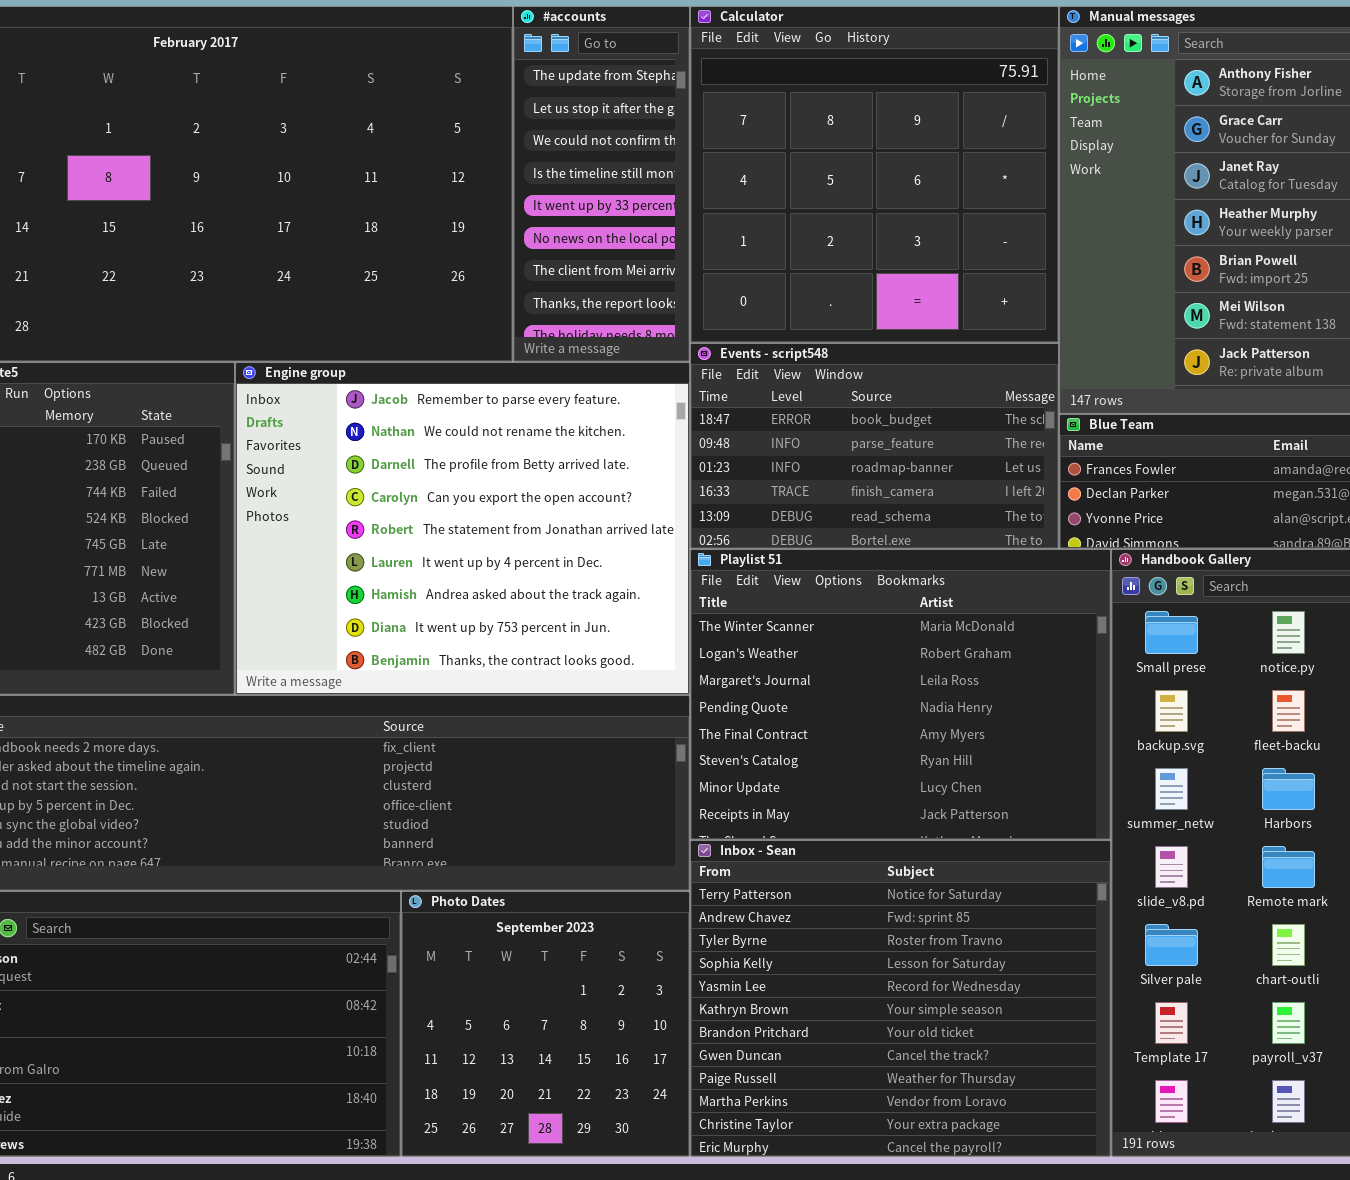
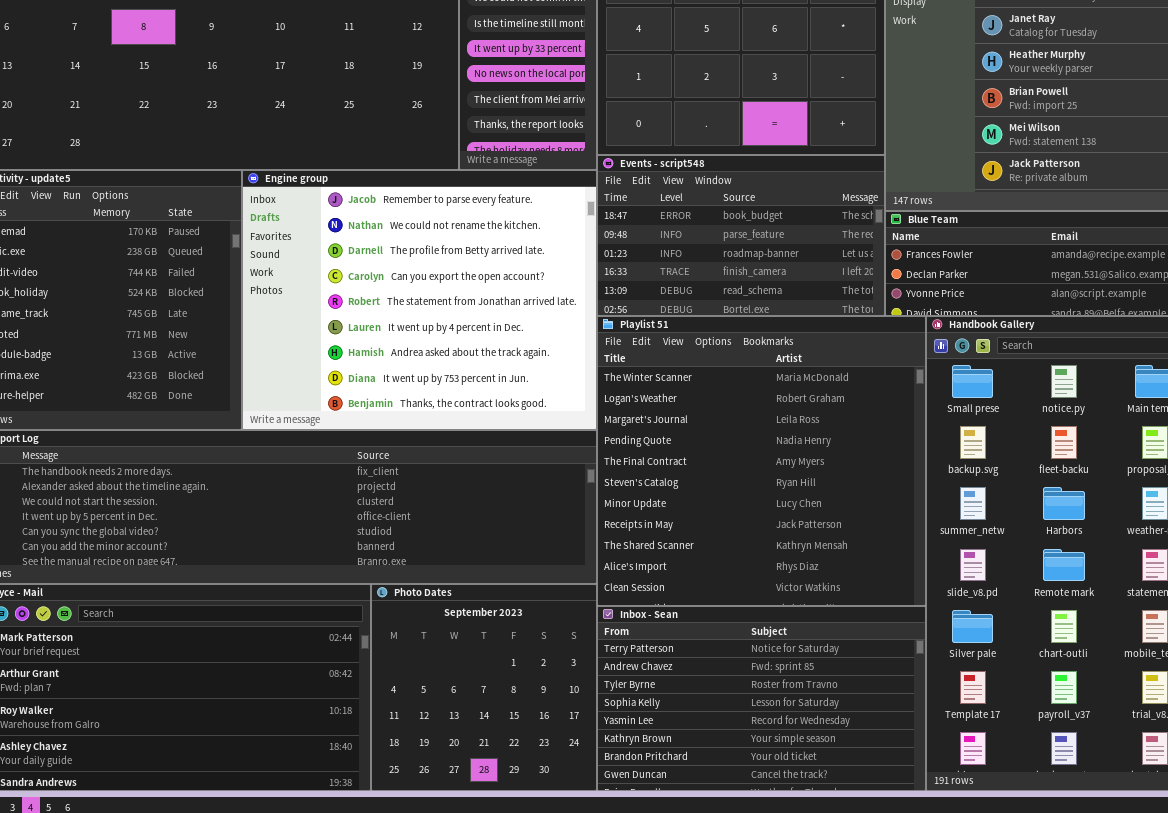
Playlist 51: [690,549,1111,840] -> [597,316,926,606], resized
Inbox - Sean: [690,840,1111,1157] -> [597,606,926,791], resized

